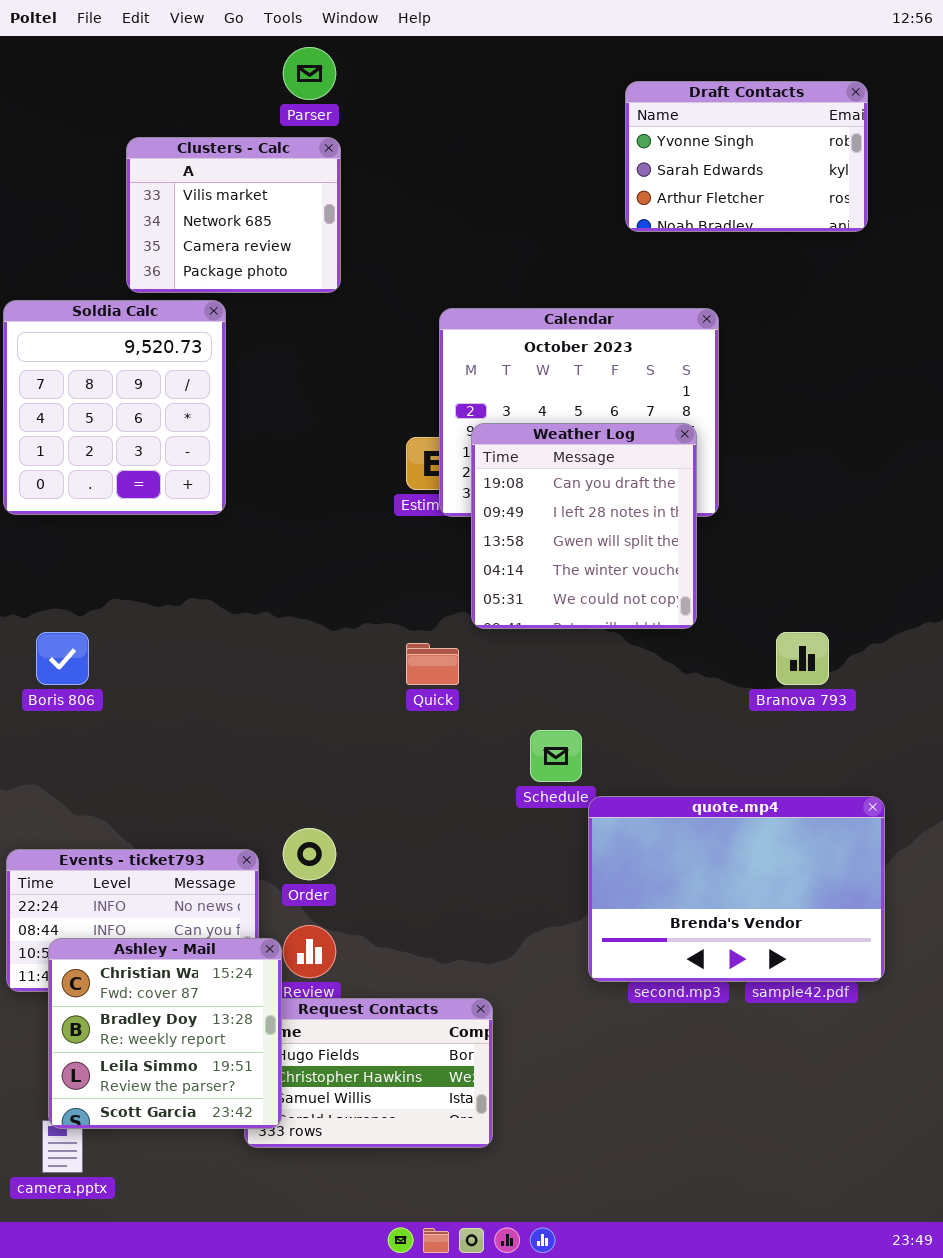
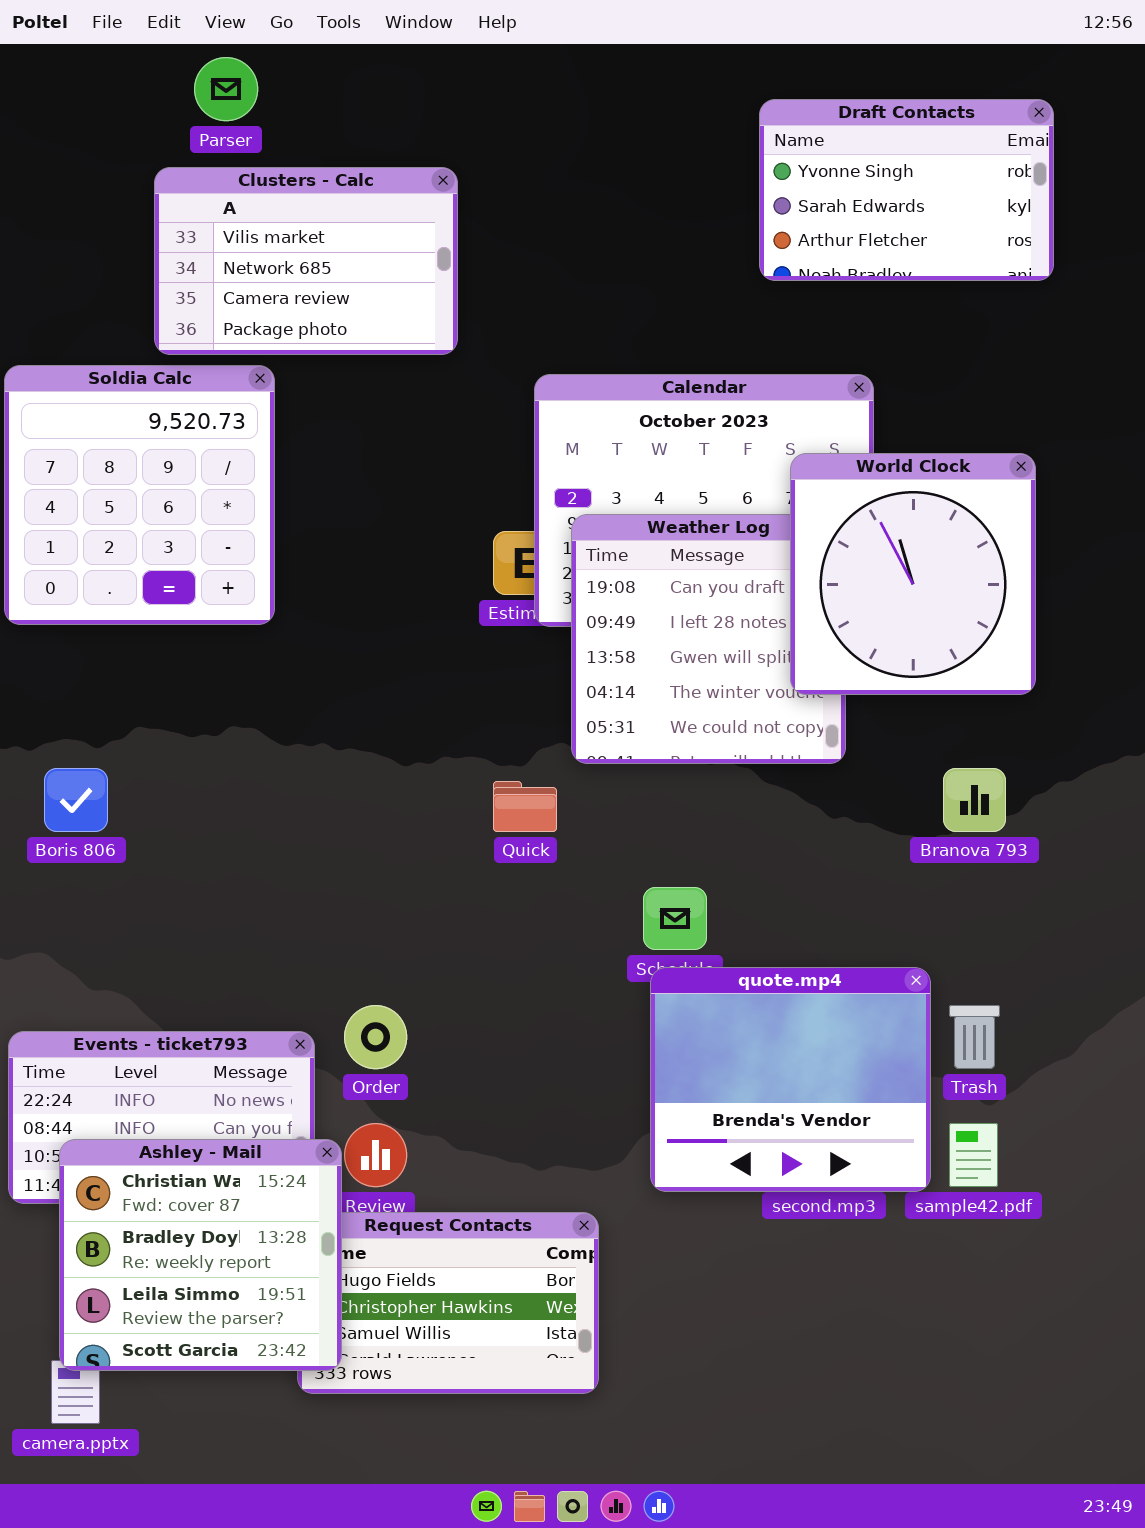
Parser: [283,47,336,100] -> [194,57,258,121], moved
Clusters - Calc: [126,137,341,293] -> [154,167,458,355], resized
World Clock: none -> [790,453,1036,695], opened
quote.mp4: [588,796,885,982] -> [650,967,931,1192], moved, resized

